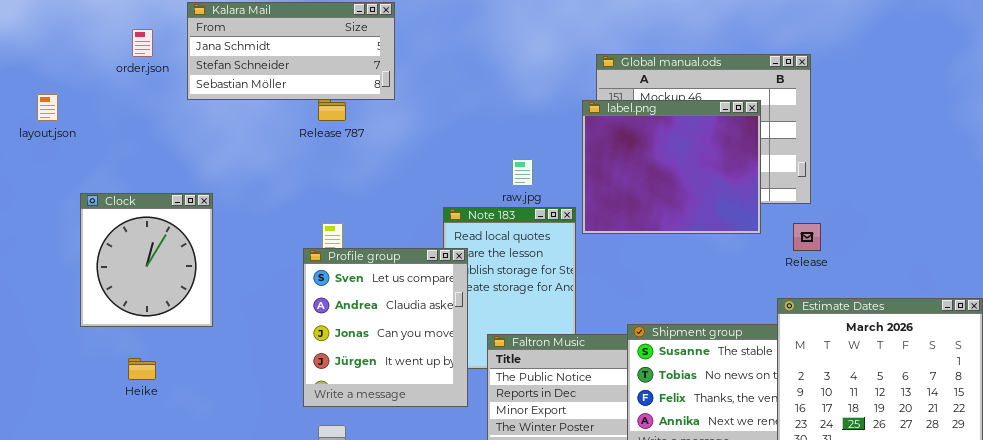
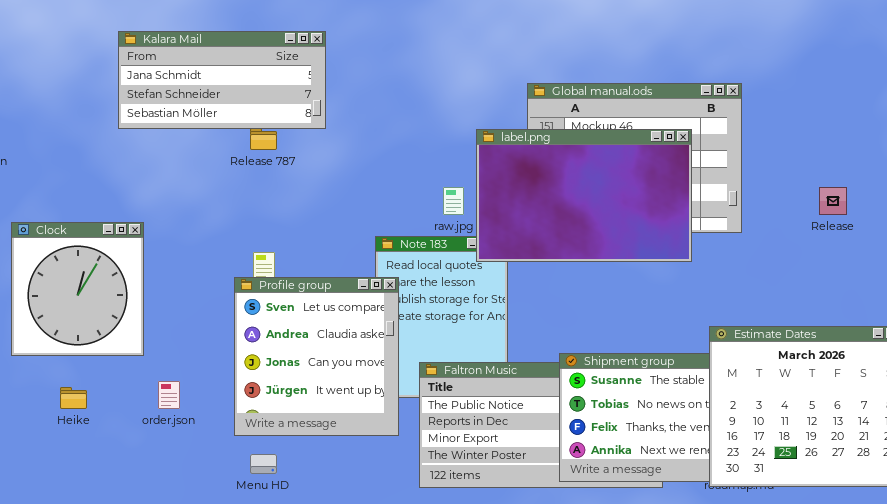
order.json: [132,29,153,57] -> [158,381,180,409], moved
label.png: [582,100,761,234] -> [476,129,692,262], resized
Release: [793,223,821,251] -> [819,187,847,215], moved

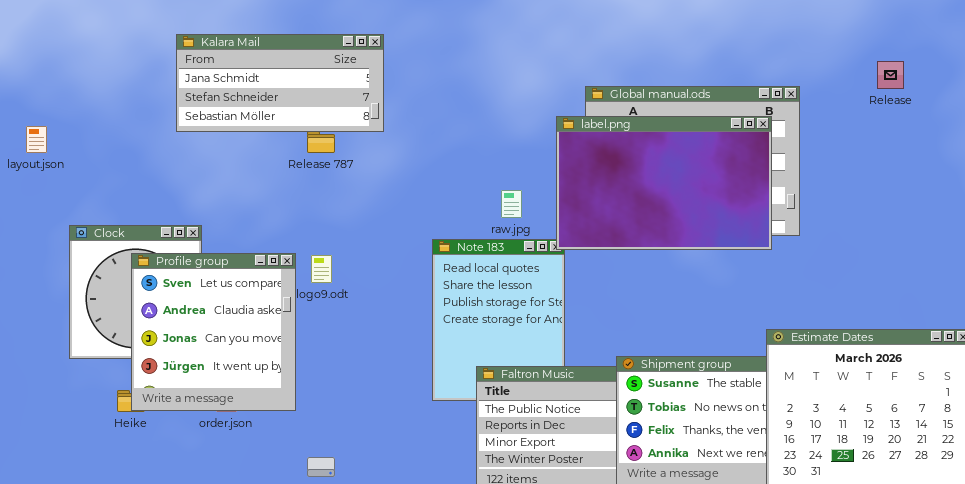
label.png: [476,129,692,262] -> [556,116,772,250], moved
Release: [819,187,847,215] -> [877,61,904,89], moved
Profile group: [234,277,399,436] -> [131,253,296,411], moved

